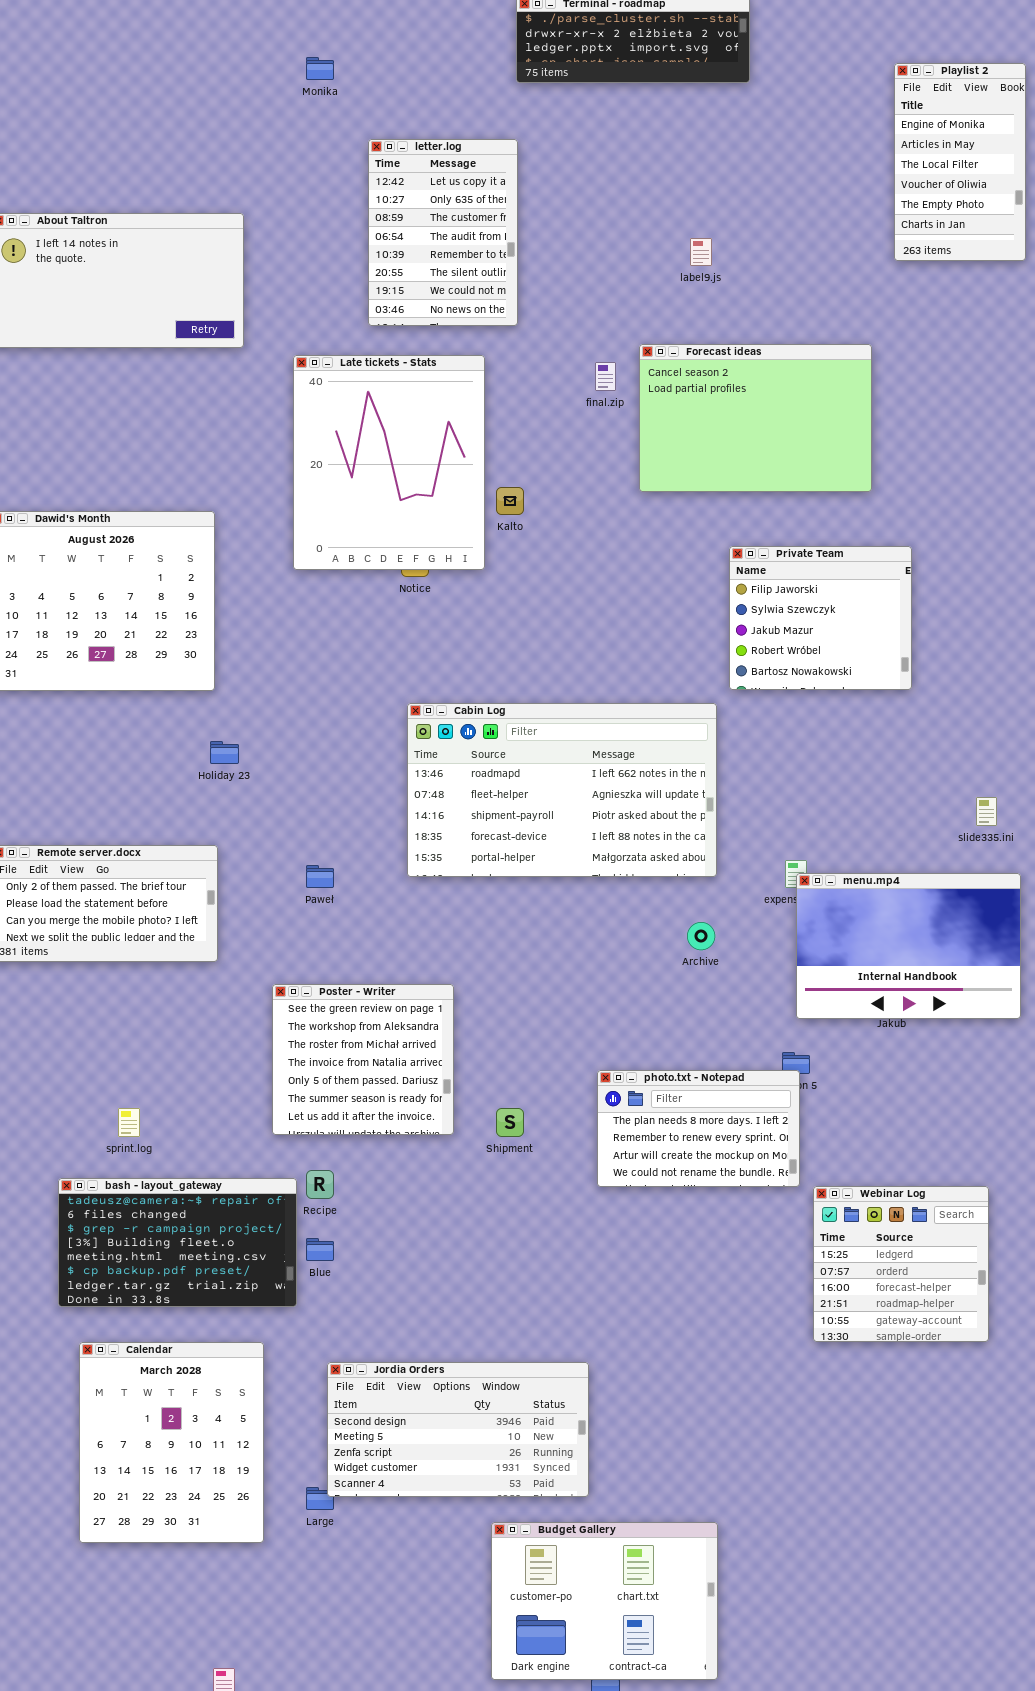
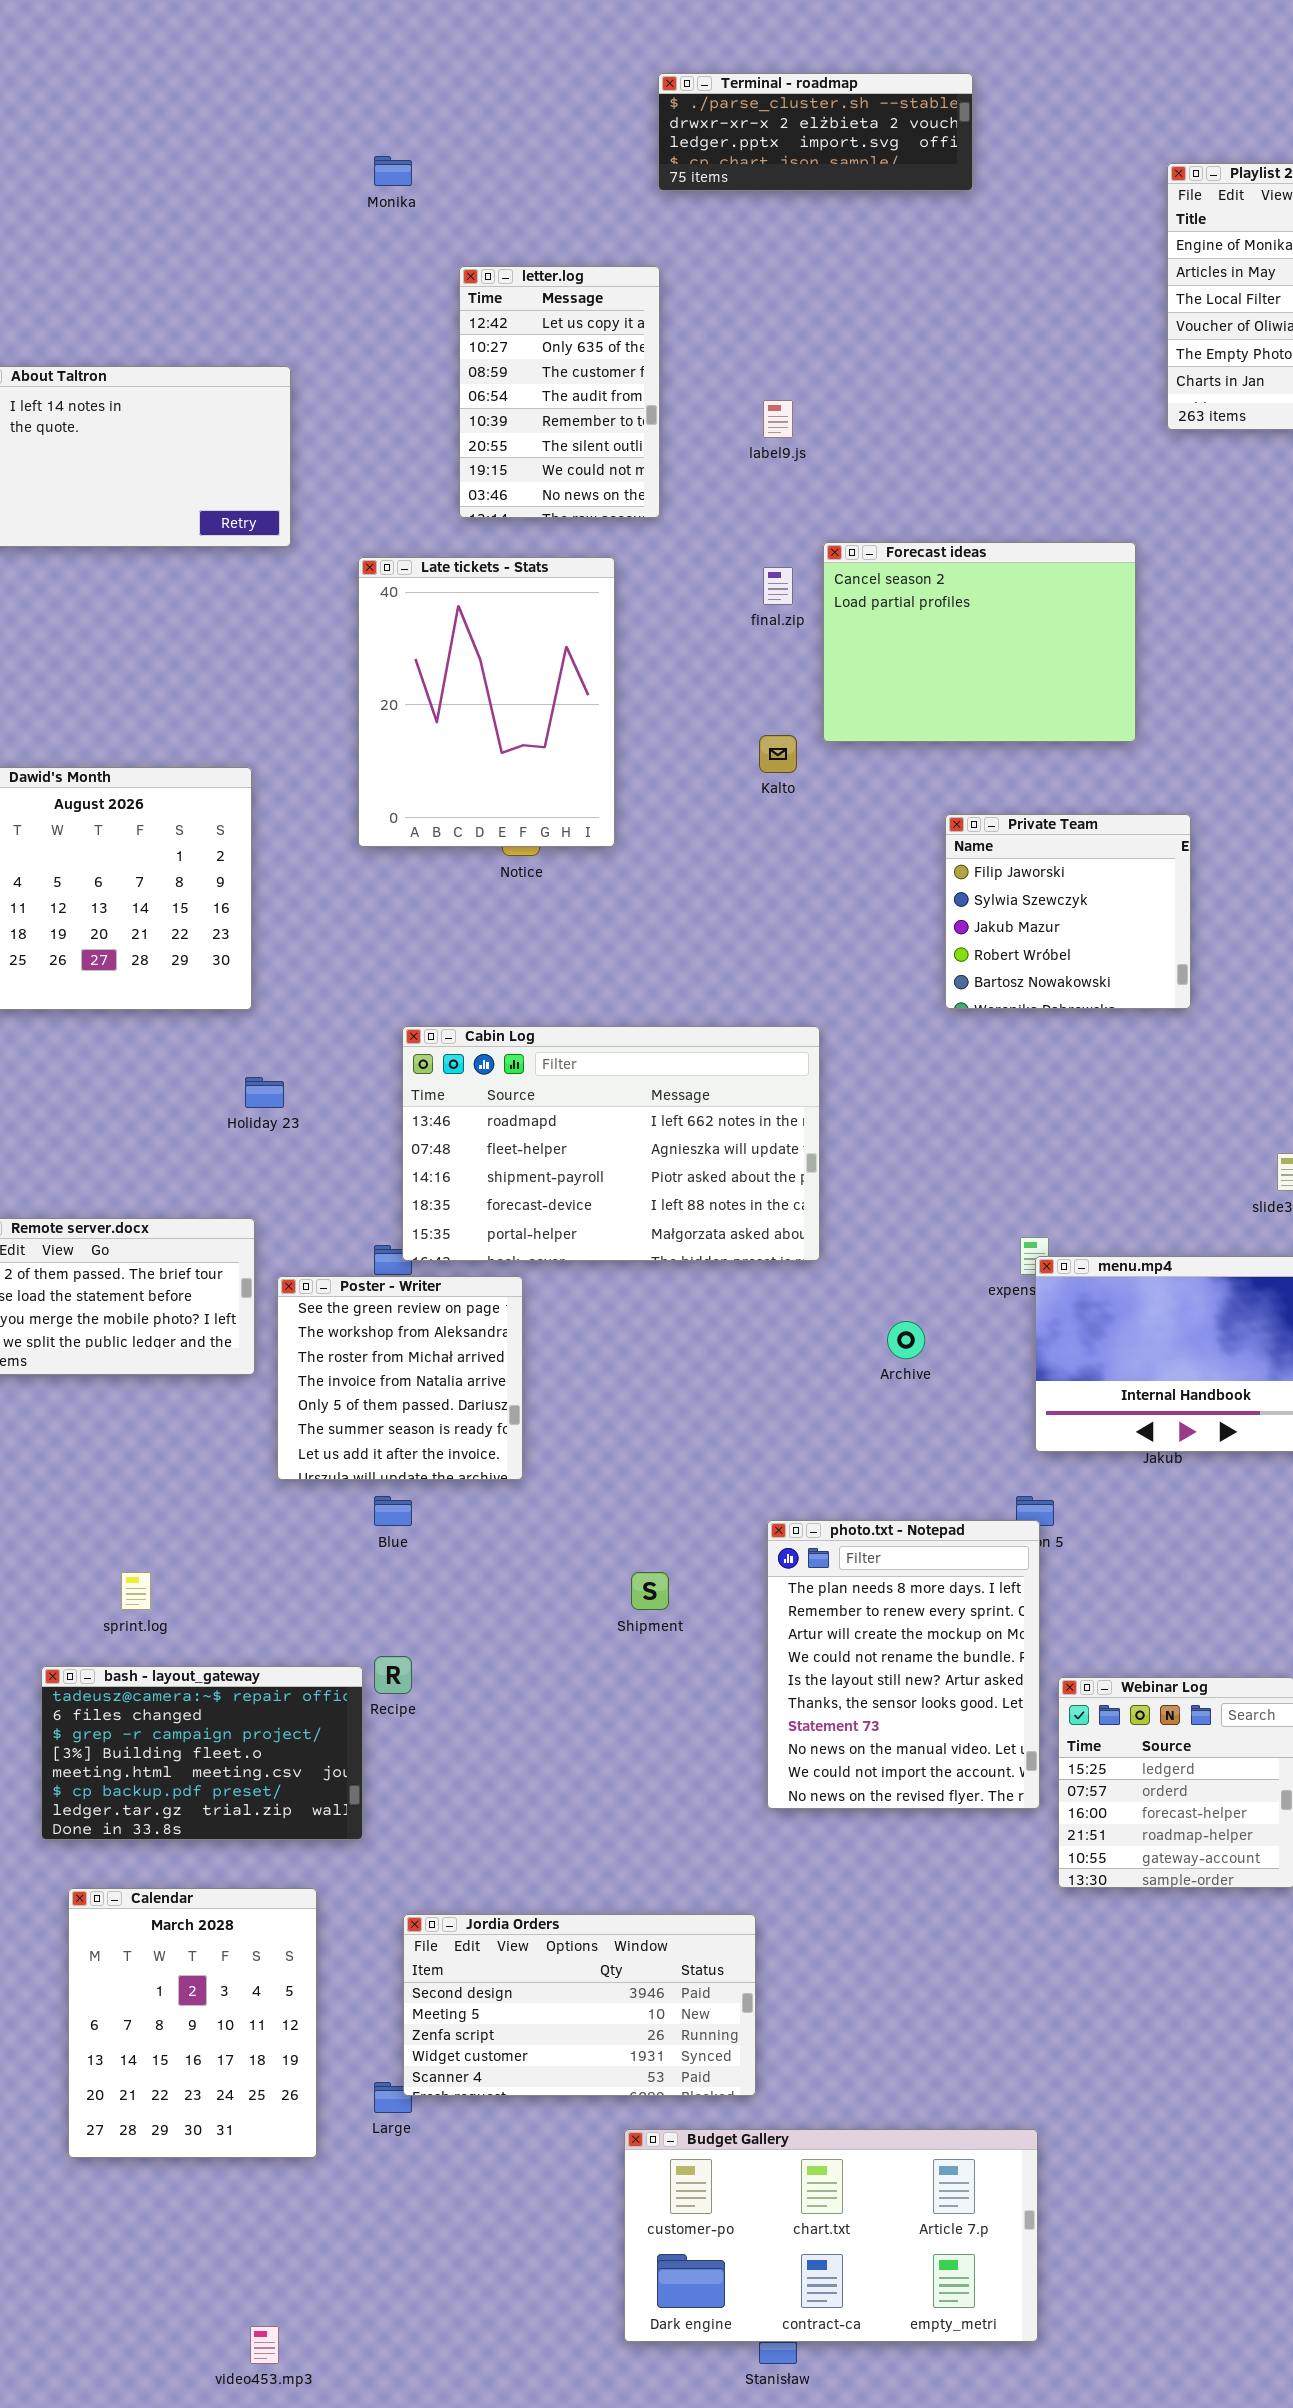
label9.js: [690,238,712,266] -> [763,400,793,438], moved
Kalto: [496,487,524,515] -> [759,735,797,773], moved
Cabin Log: [407,703,717,877] -> [402,1026,820,1261], moved
Poster - Writer: [272,984,454,1135] -> [277,1276,523,1480], moved
photo.txt - Notepad: [597,1070,800,1187] -> [767,1520,1040,1809], resized
Blue: [306,1238,334,1261] -> [374,1496,412,1526], moved
Budget Gallery: [491,1522,718,1680] -> [624,2129,1038,2342], resized

